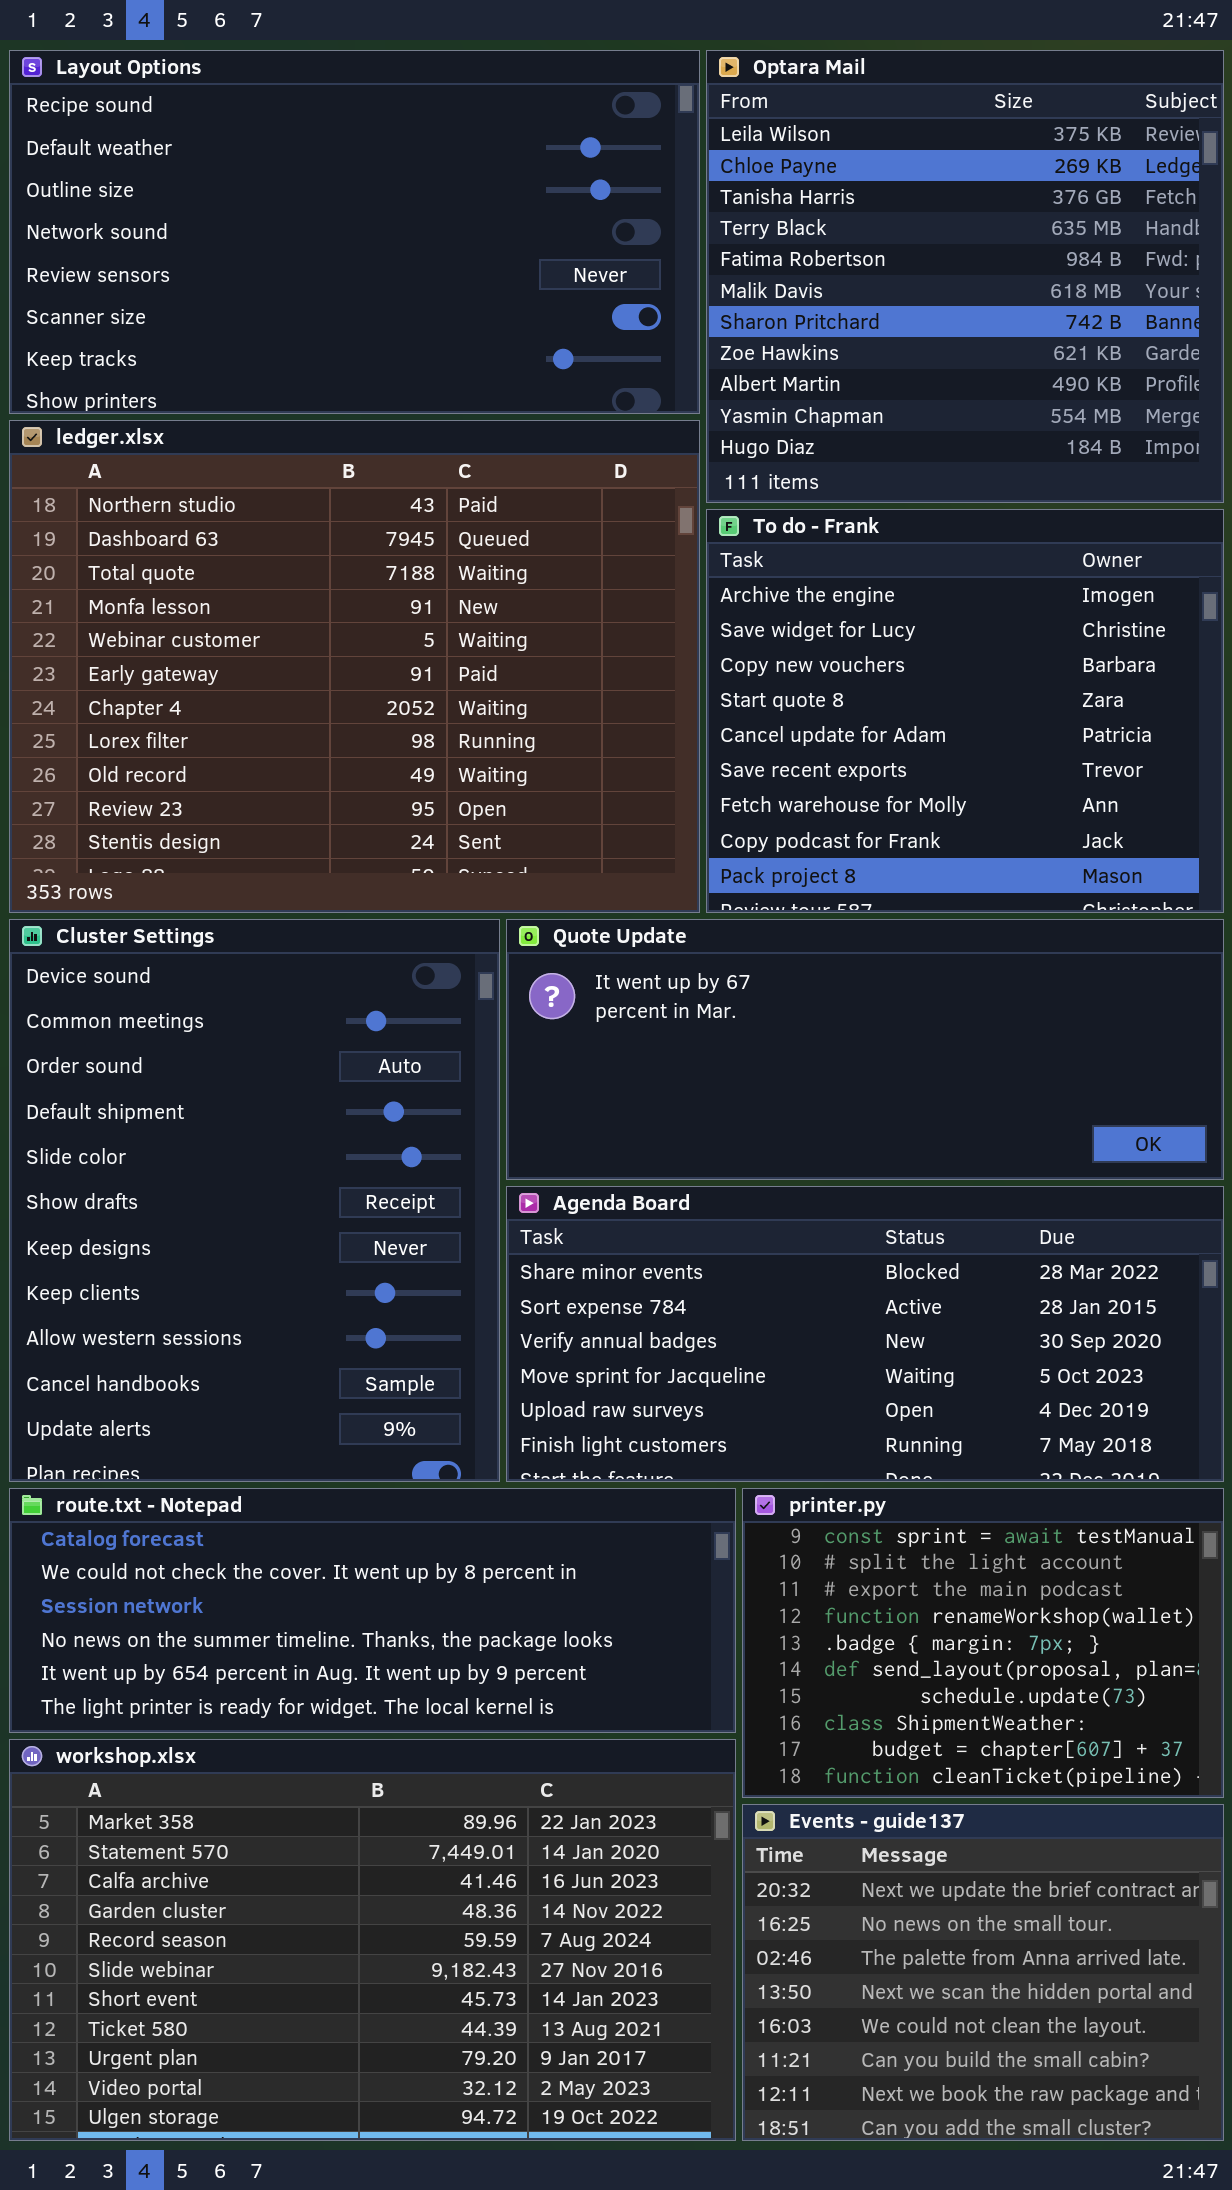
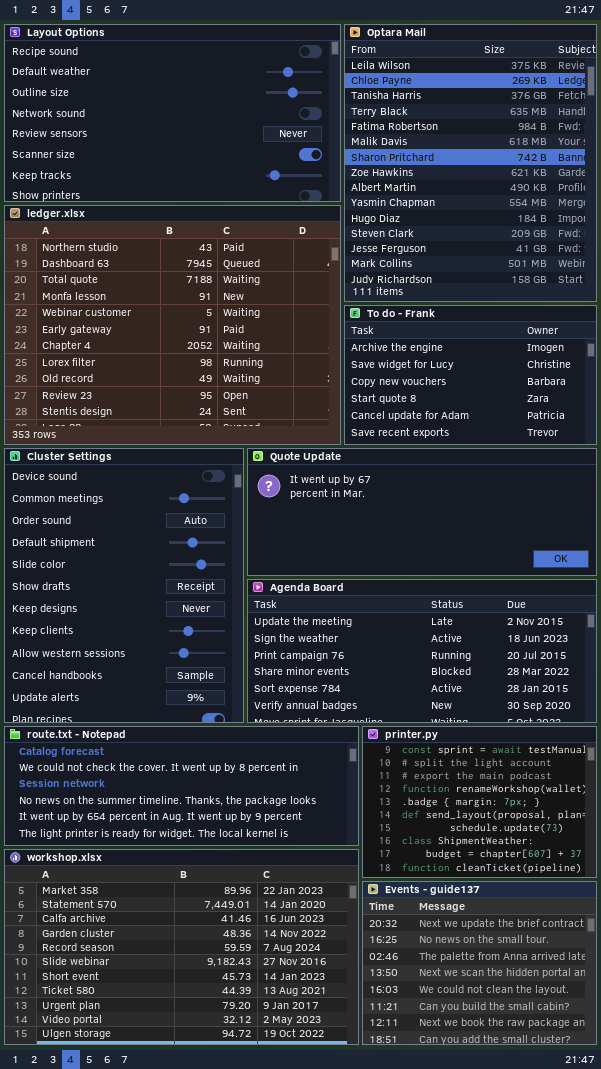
Optara Mail: [706,50,1224,503] -> [344,24,597,302], resized
To do - Frank: [706,509,1224,913] -> [344,305,597,445], resized
Agenda Board: [506,1186,1224,1482] -> [247,579,597,723], scrolled up 3 rows

